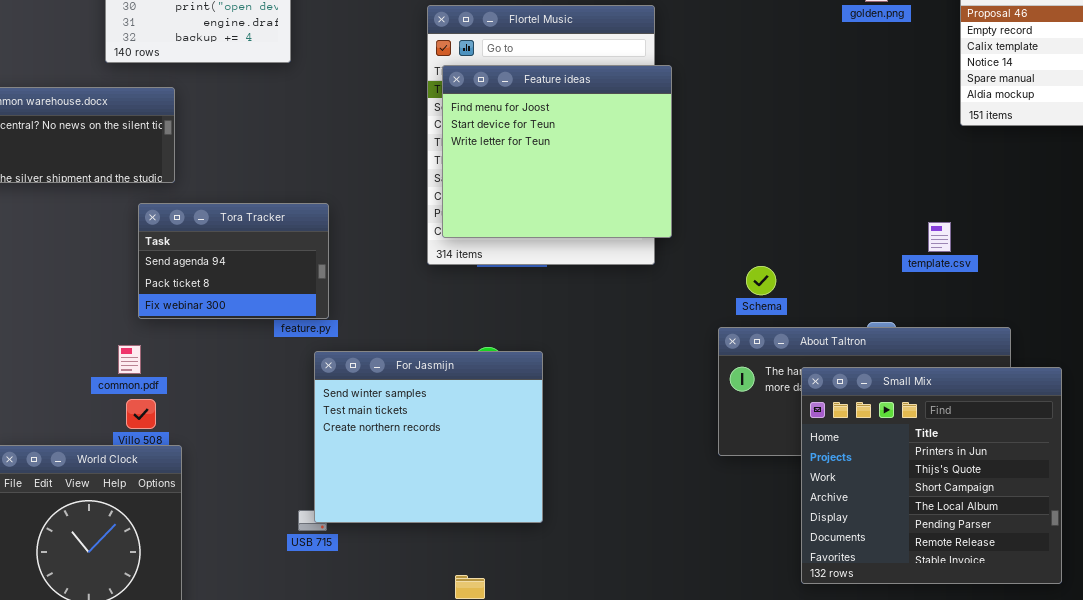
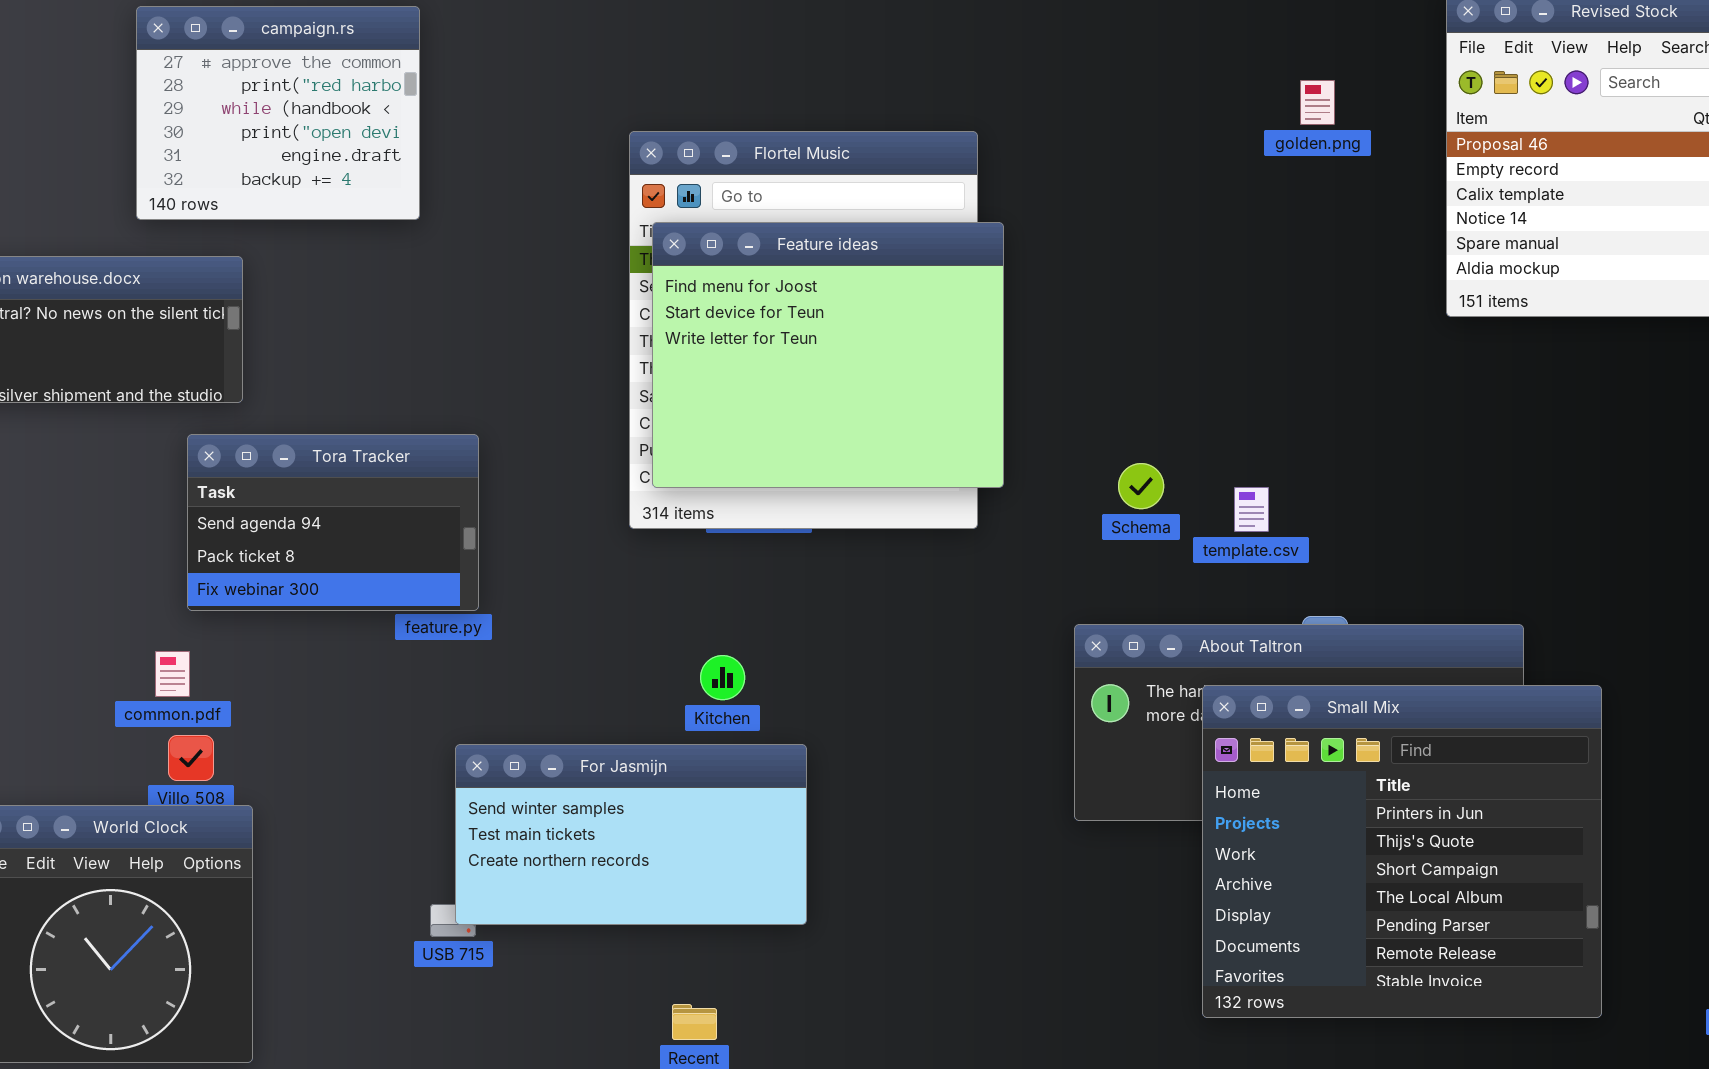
template.csv: [928,222,951,252] -> [1234,487,1269,532], moved
Schema: [746,266,776,295] -> [1118,463,1164,509], moved
For Jasmijn: [314,351,543,523] -> [455,744,807,925], resized

